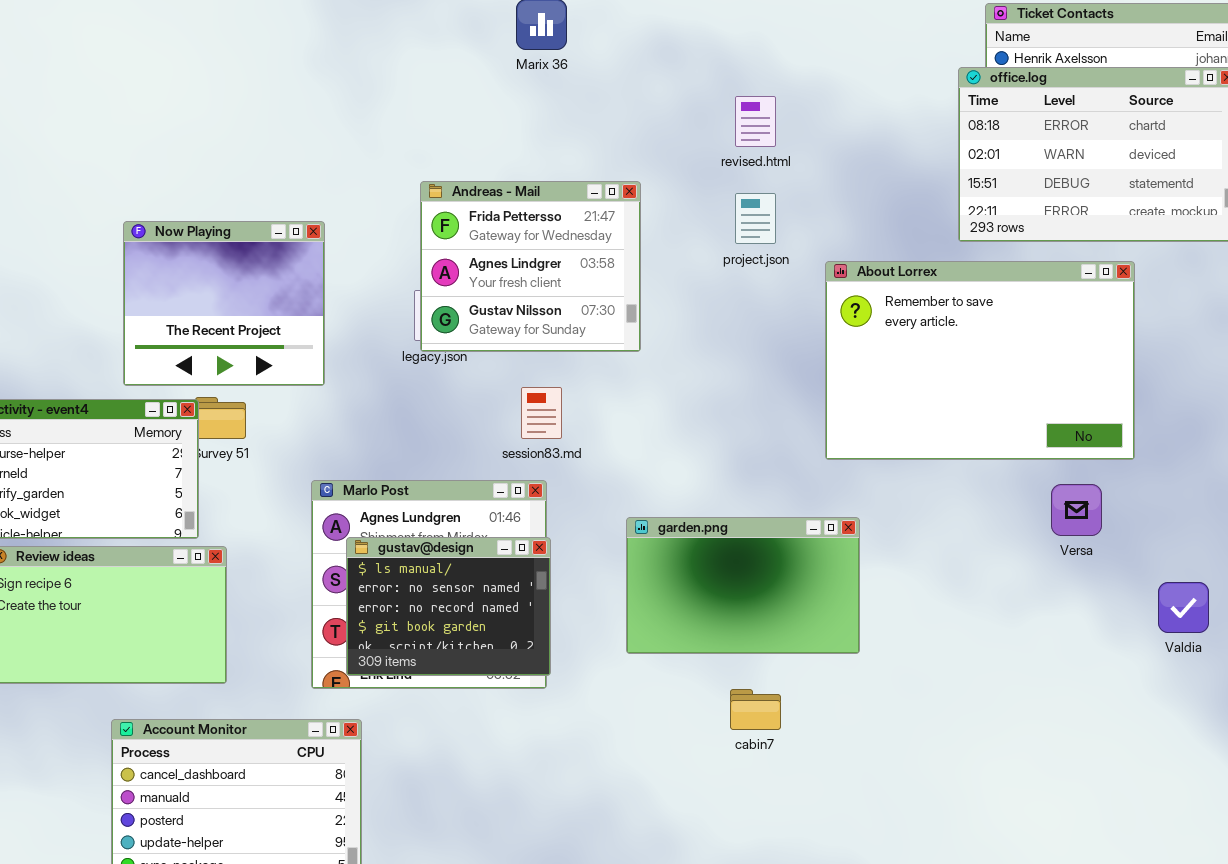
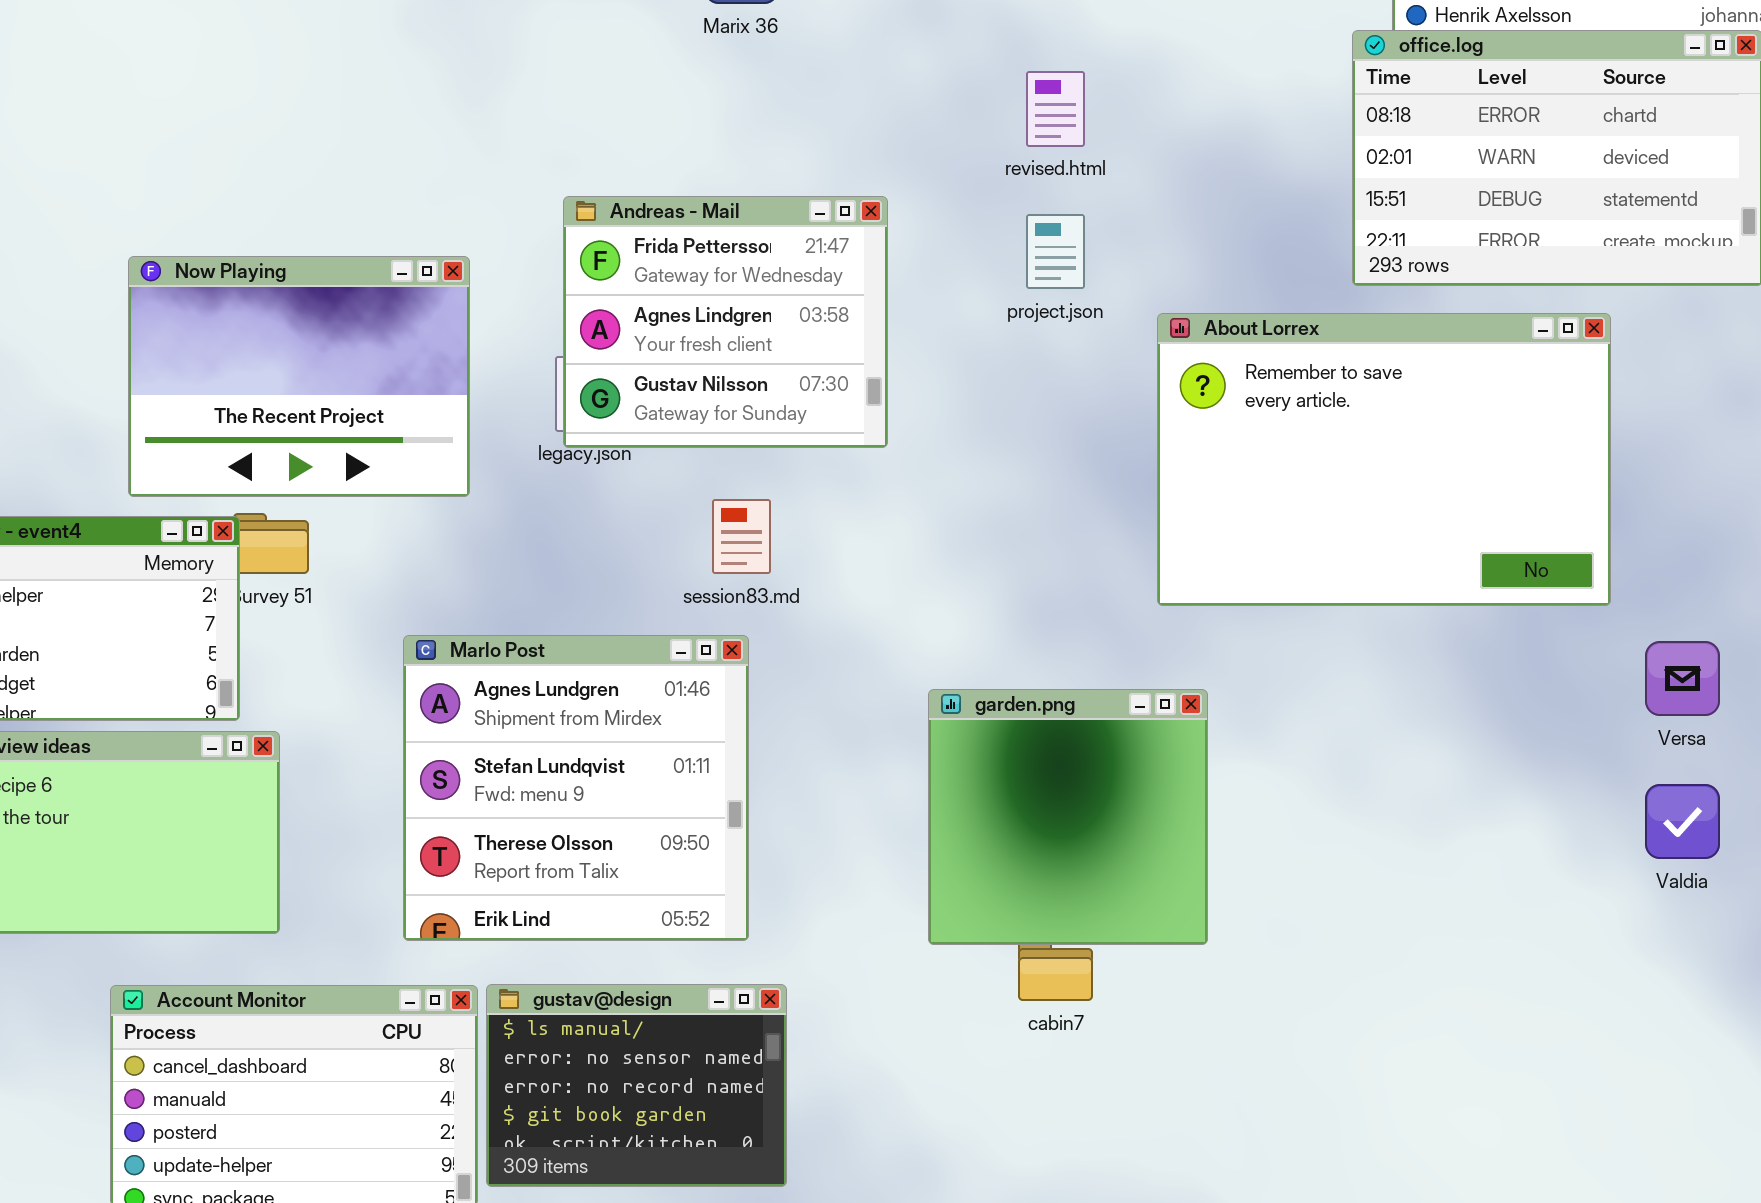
Now Playing: [123,221,325,386] -> [128,256,470,497], resized
Versa: [1051,484,1102,536] -> [1645,641,1720,716], moved
garden.png: [626,517,860,654] -> [928,689,1208,945], resized
gustav@design: [346,537,551,676] -> [486,984,787,1187], moved

